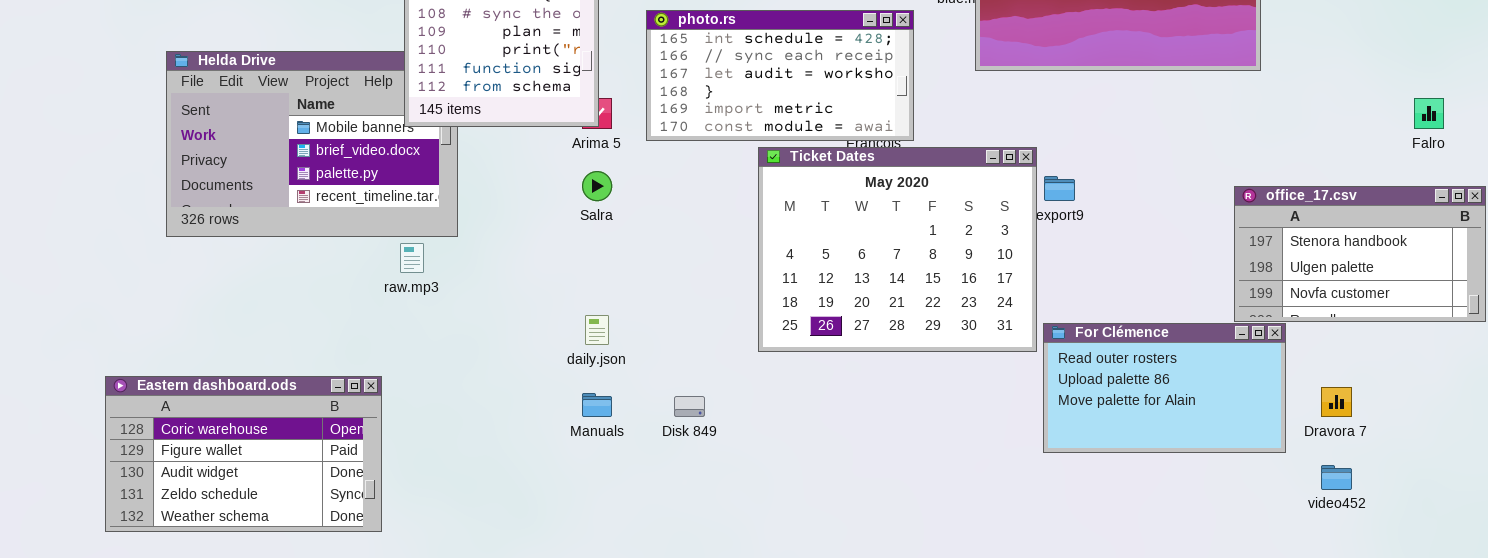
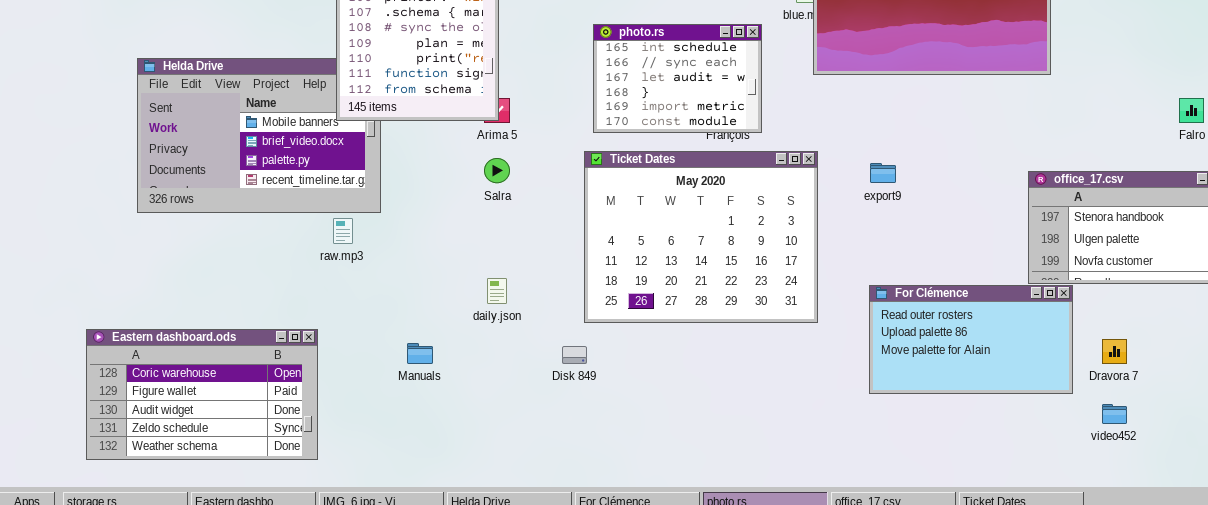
photo.rs: [646,10,914,141] -> [593,24,762,133], resized
Ticket Dates: [758,147,1037,352] -> [584,151,818,323], moved
Manuals: [582,393,612,417] -> [407,343,433,364], moved

